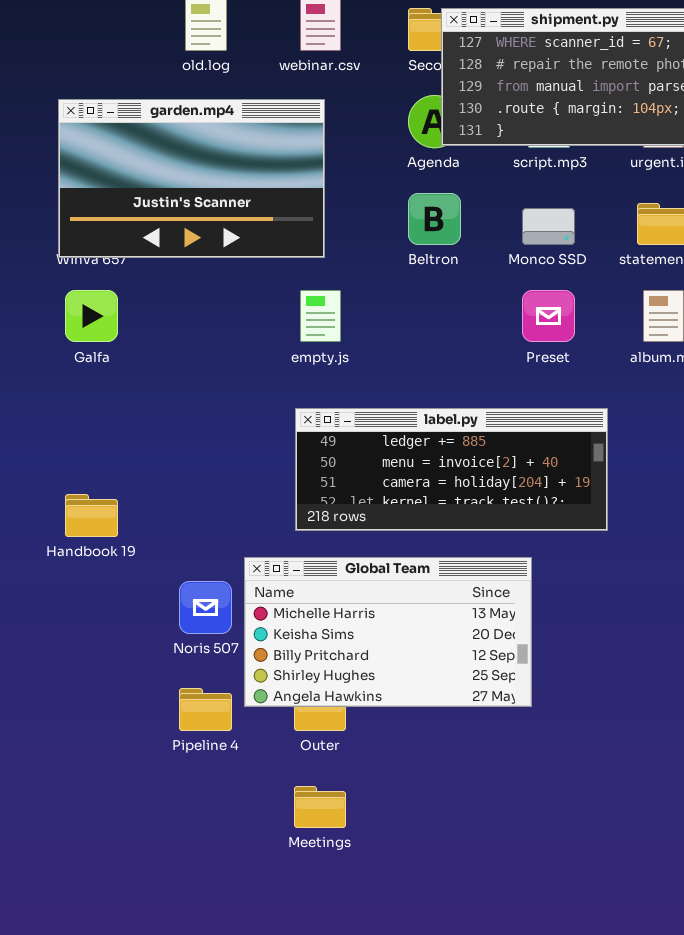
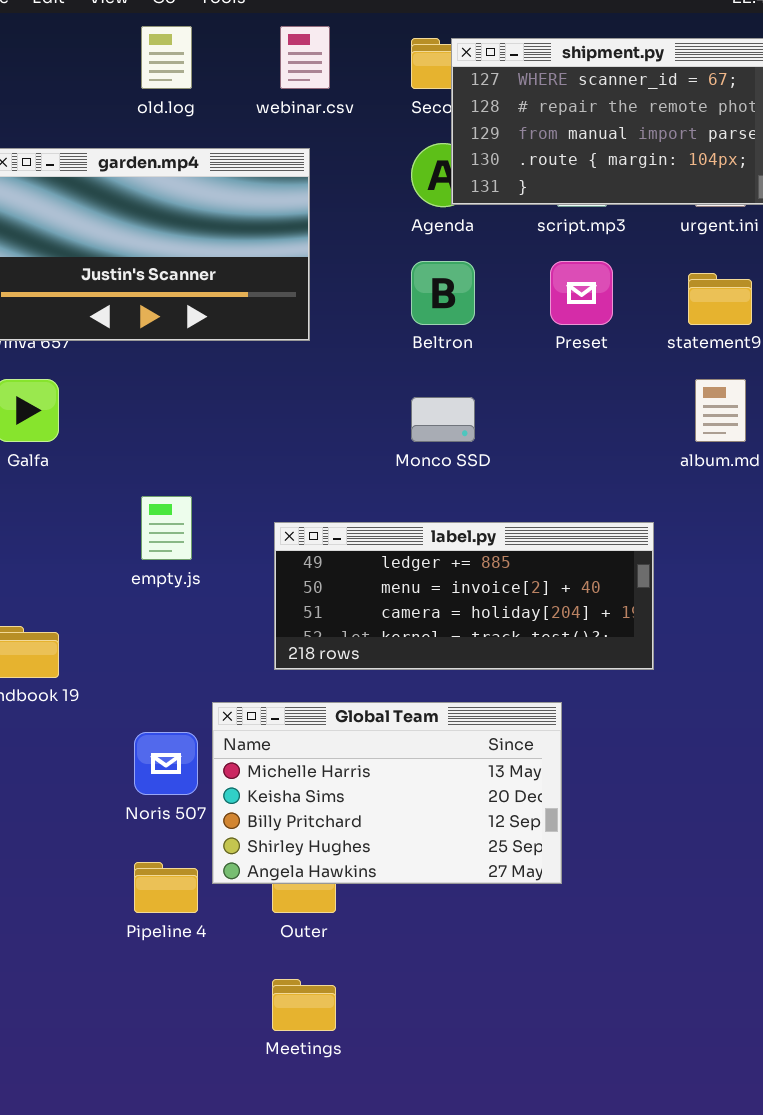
Monco SSD: [522,208,575,245] -> [411,397,475,442], moved
empty.js: [300,290,341,342] -> [141,496,192,560], moved
Preset: [522,290,575,342] -> [550,261,613,325], moved

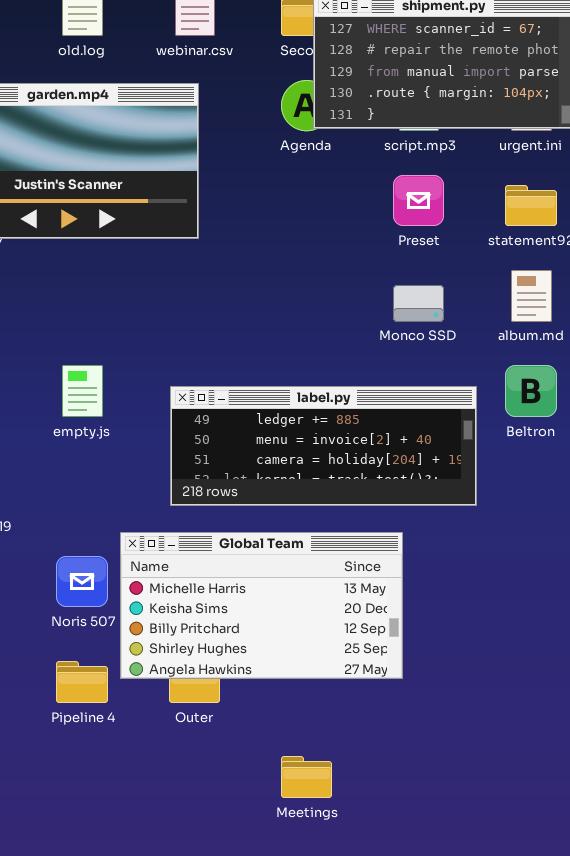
Beltron: [411,261,475,325] -> [505,365,557,417], moved
Monco SSD: [411,397,475,442] -> [393,285,444,322], moved
Meetings: [272,979,336,1031] -> [281,756,332,798], moved

